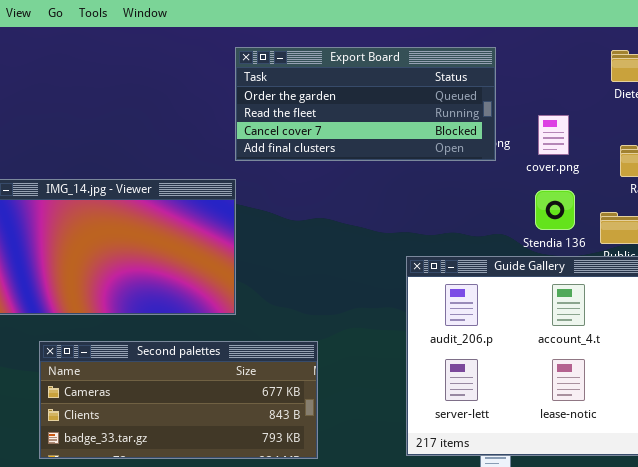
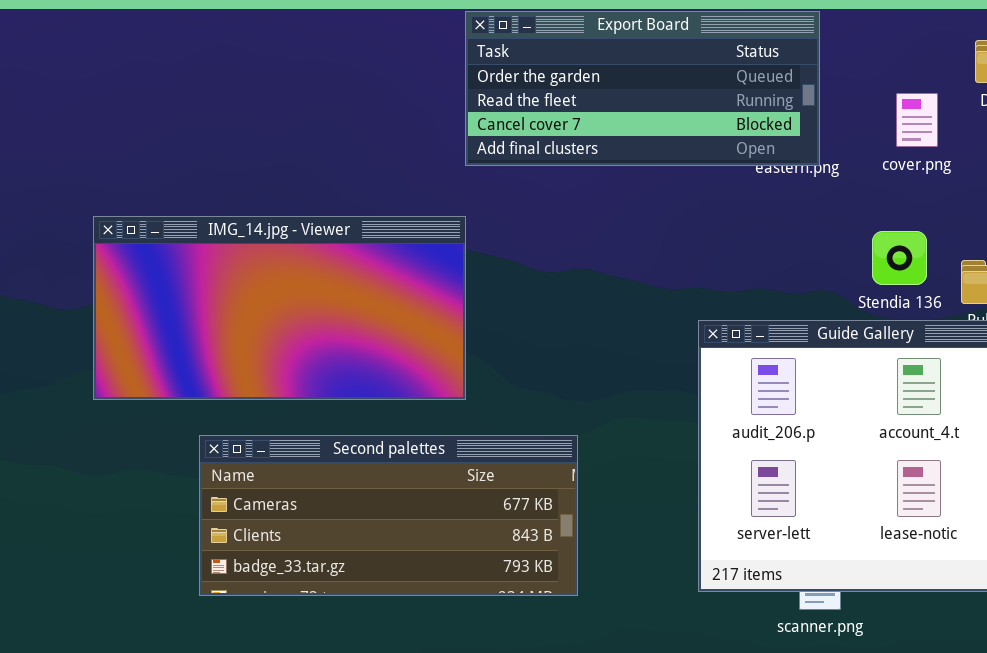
Export Board: [235,47,496,161] -> [465,11,820,166], moved
cover.png: [538,115,569,155] -> [896,93,938,147], moved

